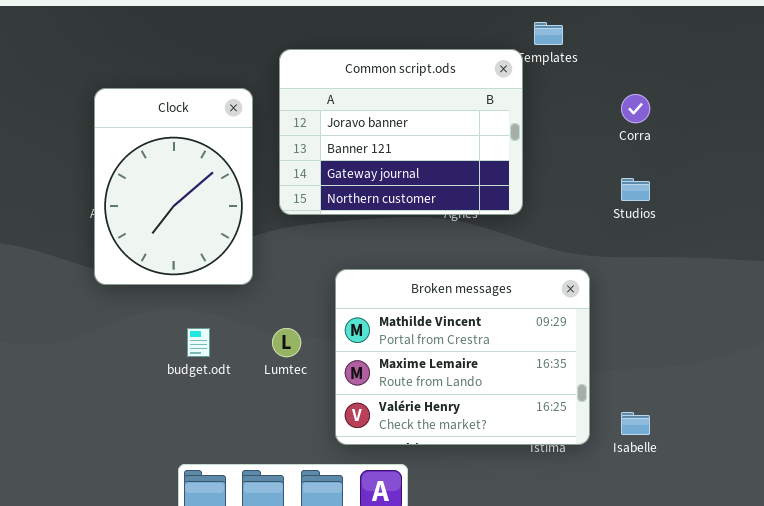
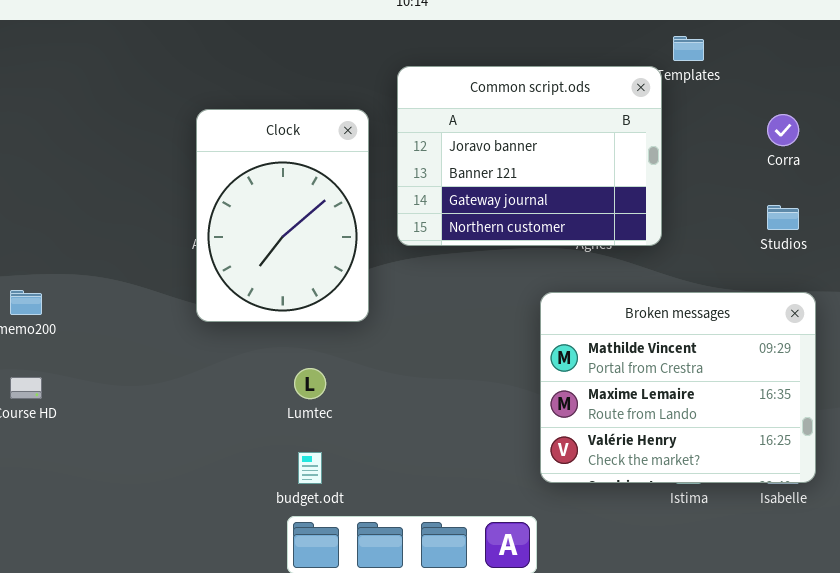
Broken messages: [335,269,590,445] -> [540,292,816,483], moved
budget.odt: [187,328,210,357] -> [298,452,322,484], moved
Lumtec: [272,328,301,357] -> [294,368,326,399], moved

